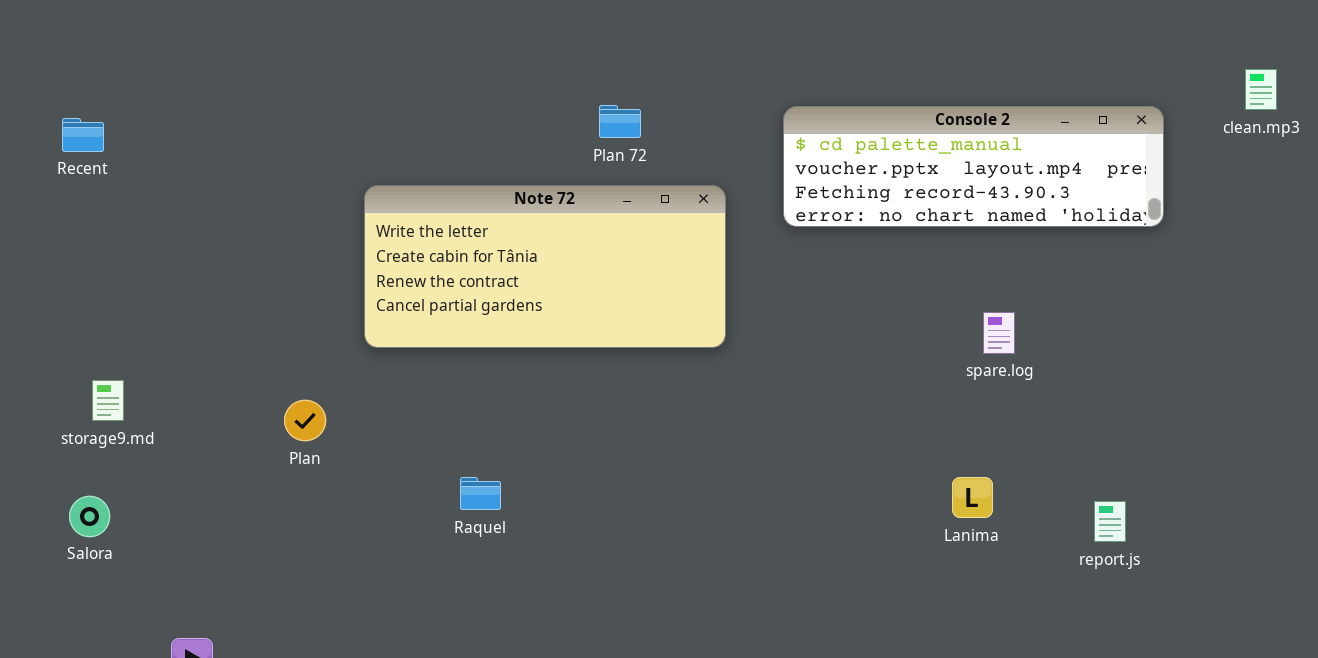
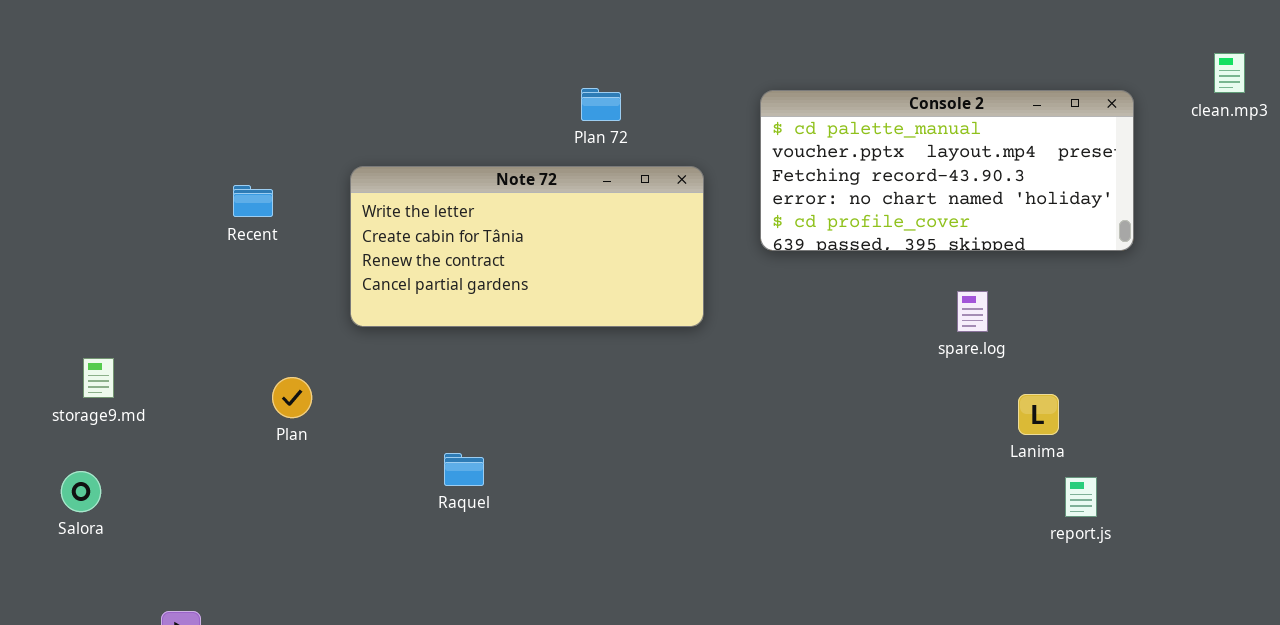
Console 2: [783,106,1164,227] -> [760,90,1134,251], resized
Recent: [62,118,104,152] -> [233,185,273,217], moved
Lanima: [952,477,993,518] -> [1018,394,1059,435], moved

